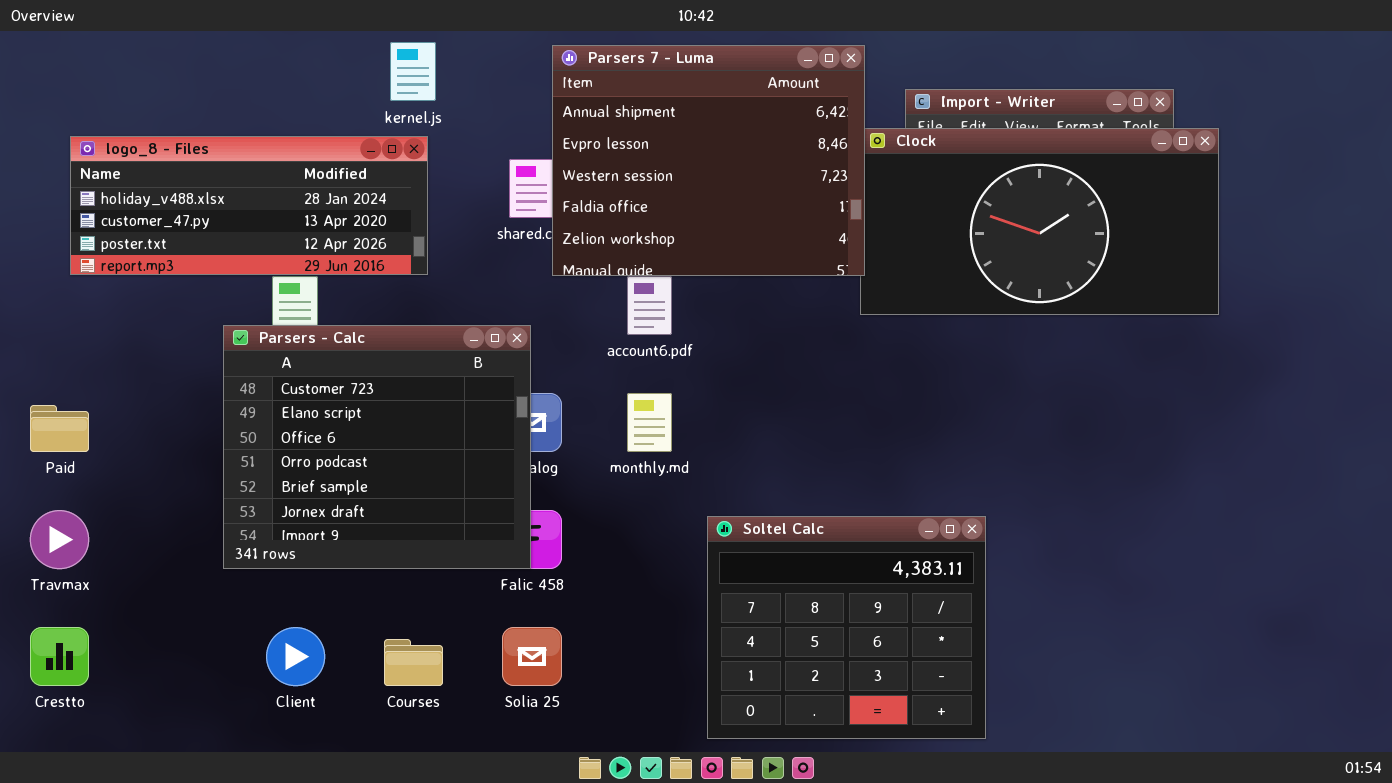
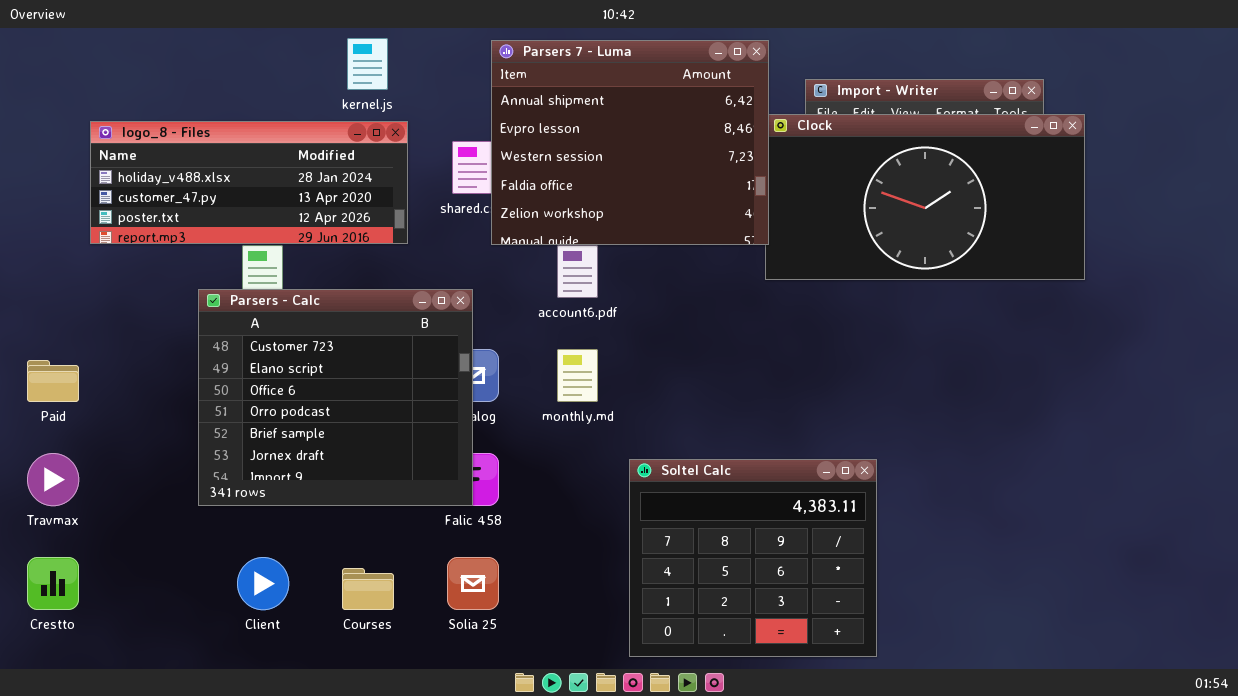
logo_8 - Files: [70,136,428,275] -> [90,121,408,244], moved

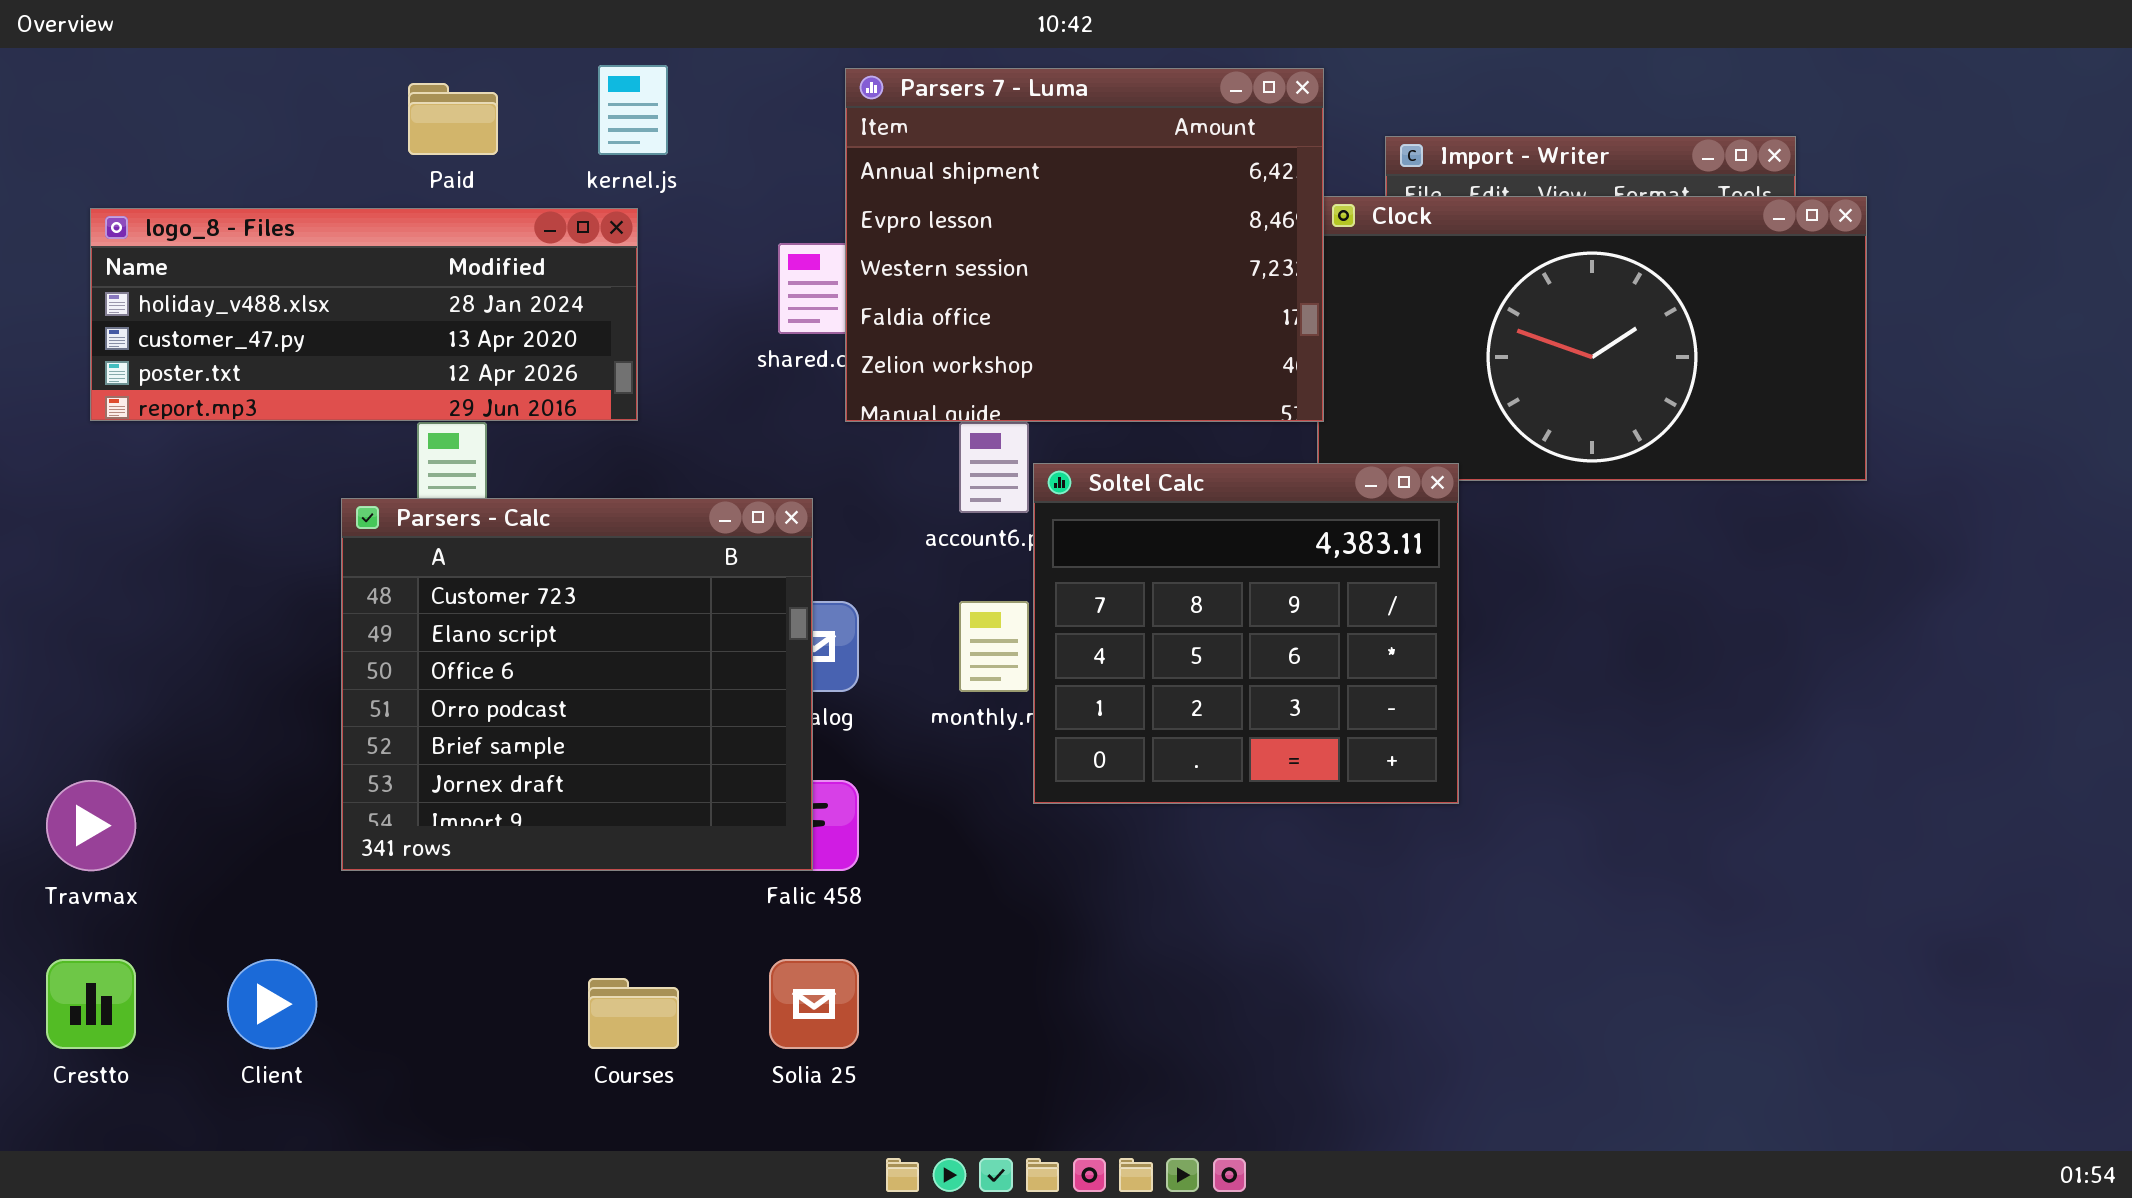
logo_8 - Files: [90,121,408,244] -> [90,208,638,421], moved
Paid: [27,360,79,402] -> [408,83,498,155], moved
Soltel Calc: [629,459,877,657] -> [1033,463,1459,804], moved
Client: [237,557,289,610] -> [227,959,317,1049], moved

